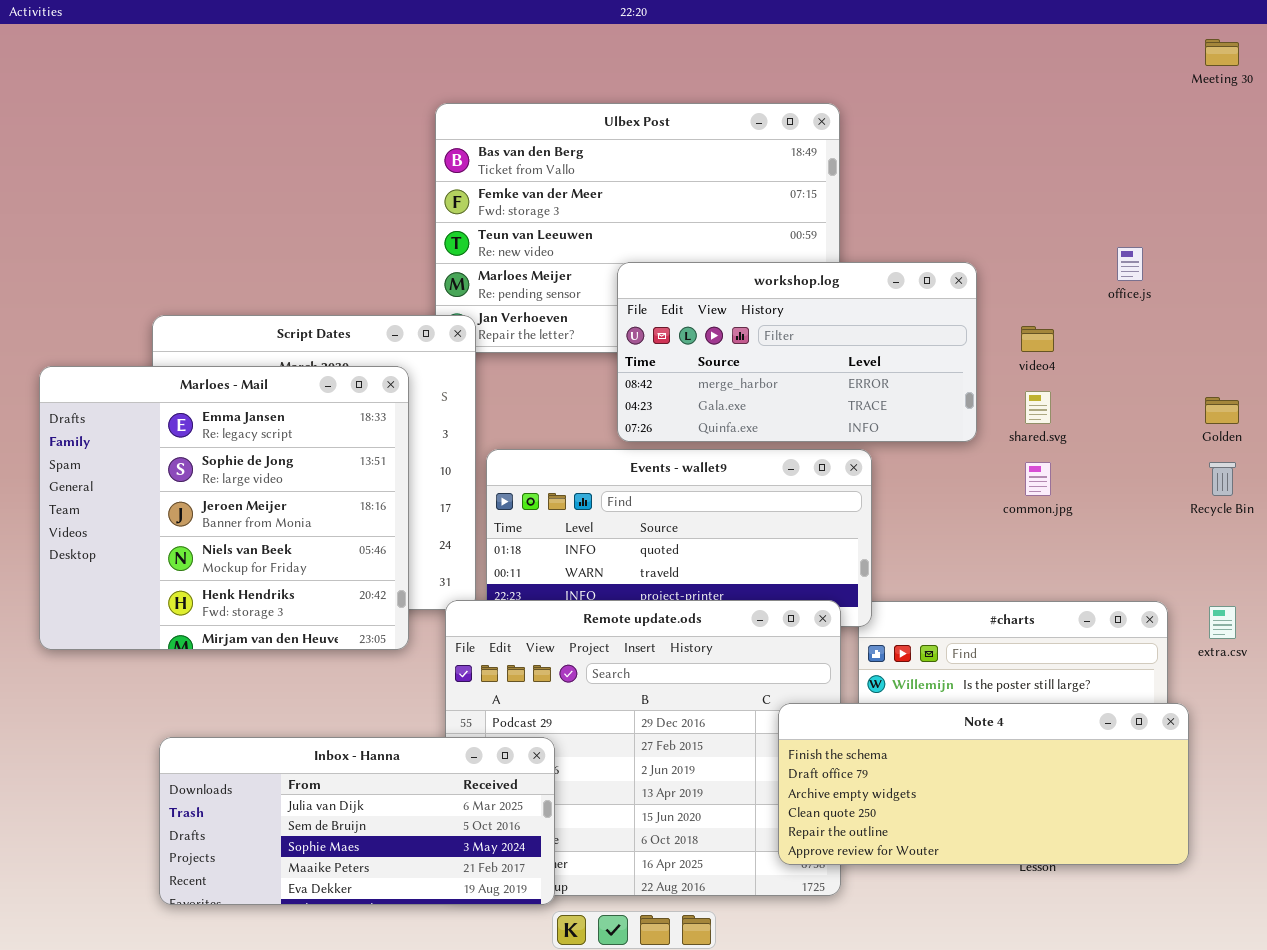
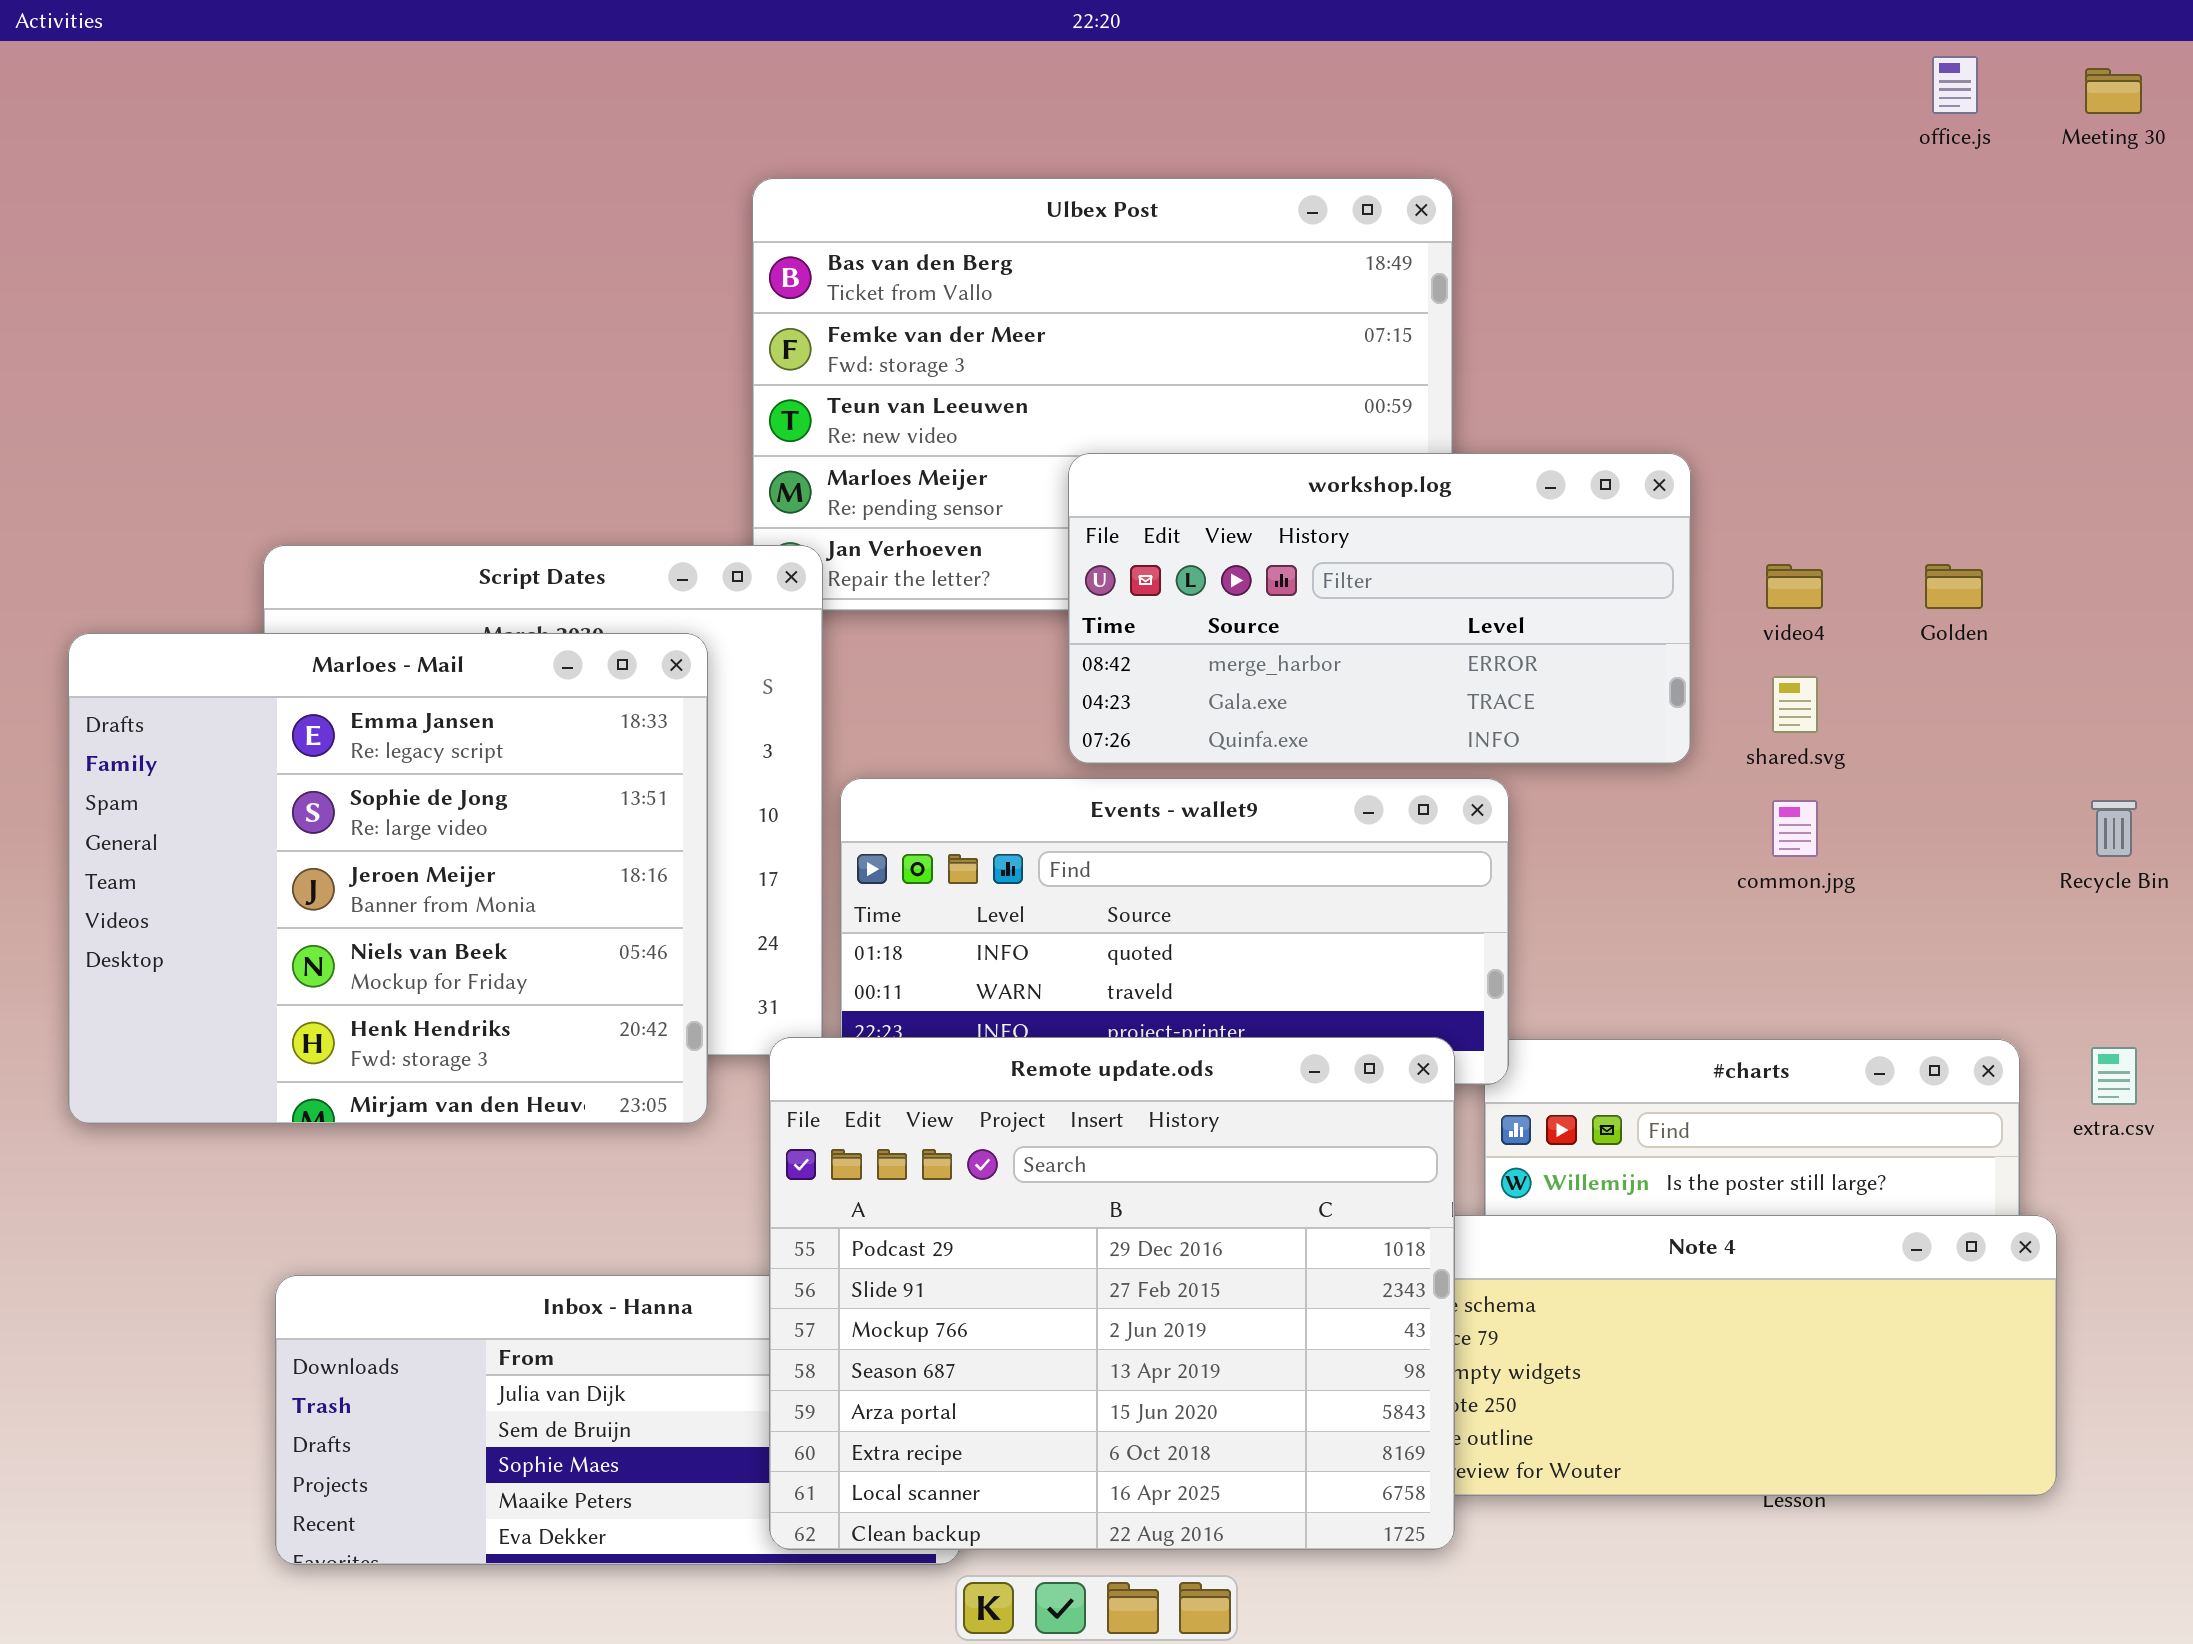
office.js: [1117,247,1143,281] -> [1932,56,1978,114], moved
Golden: [1205,397,1239,424] -> [1925,564,1983,609], moved
Remote update.ods: [445,600,841,896] -> [769,1037,1455,1550], raised

